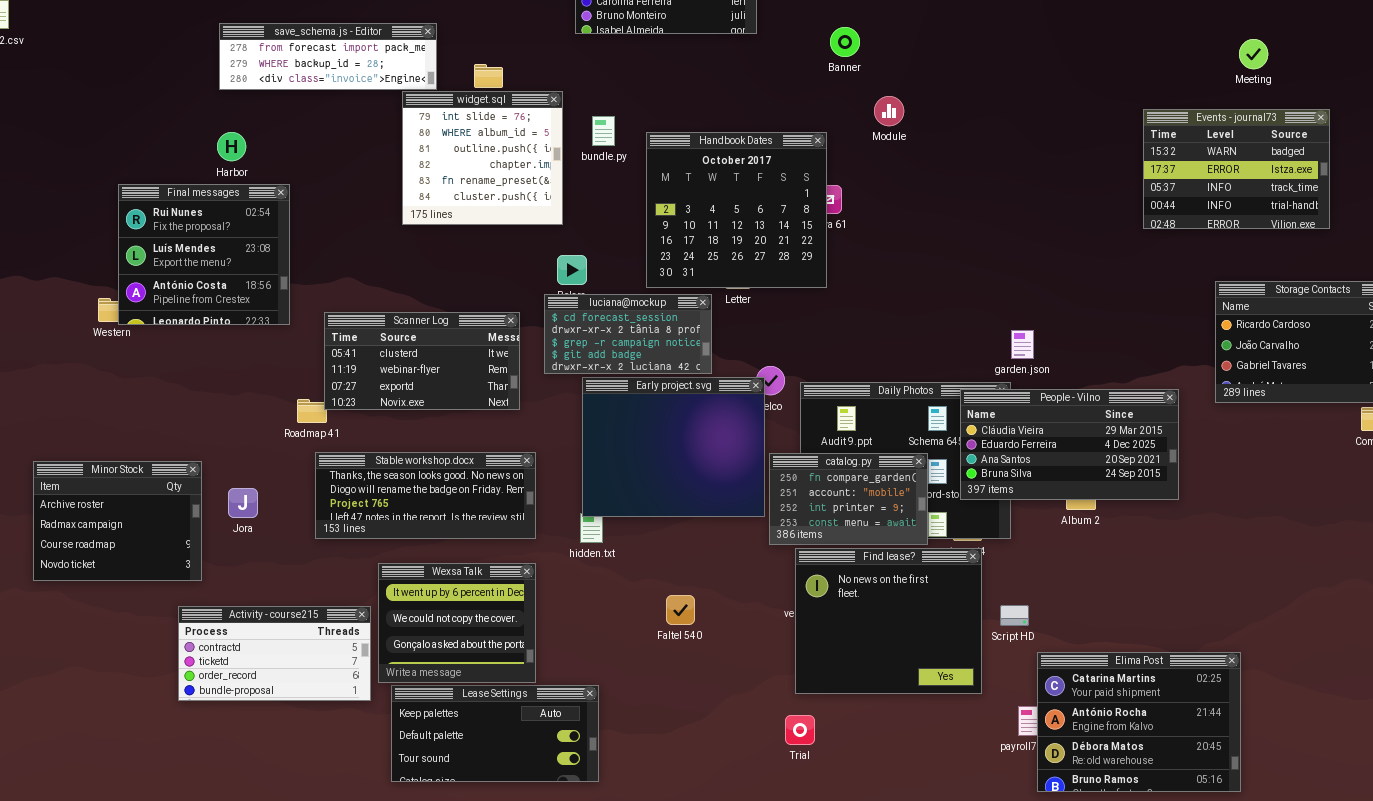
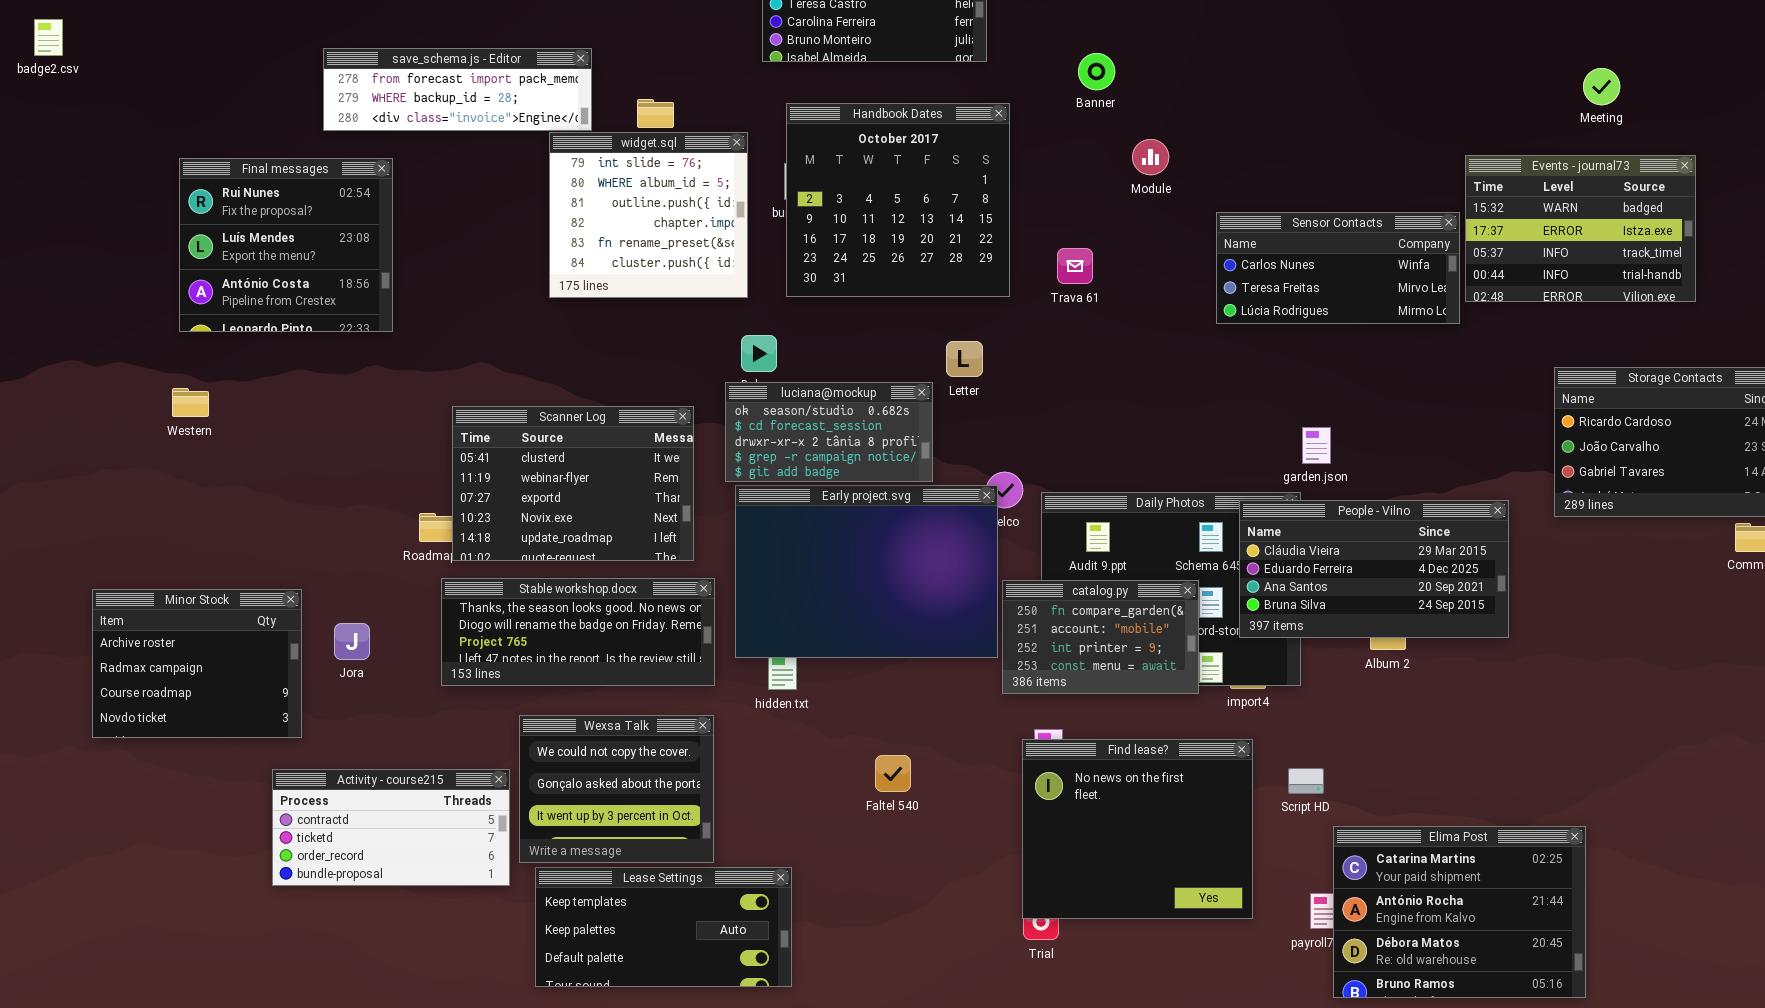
Handbook Dates: [646,132,827,288] -> [786,103,1010,297], moved
Sensor Contacts: none -> [1216,212,1460,324], opened
Final messages: [118,184,290,325] -> [179,158,393,332], moved
luciana@mockup: [544,294,712,374] -> [725,382,933,482], scrolled up 1 row
Scanner Log: [324,312,520,410] -> [452,406,694,561], resized
Early project.svg: [582,377,765,517] -> [735,485,998,658], resized
Find lease?: [795,548,982,694] -> [1022,739,1253,919], moved
Wexsa Talk: [378,563,536,683] -> [519,715,714,863], scrolled down 1 row
Lease Settings: [391,685,599,782] -> [535,867,792,987], scrolled up 1 row

